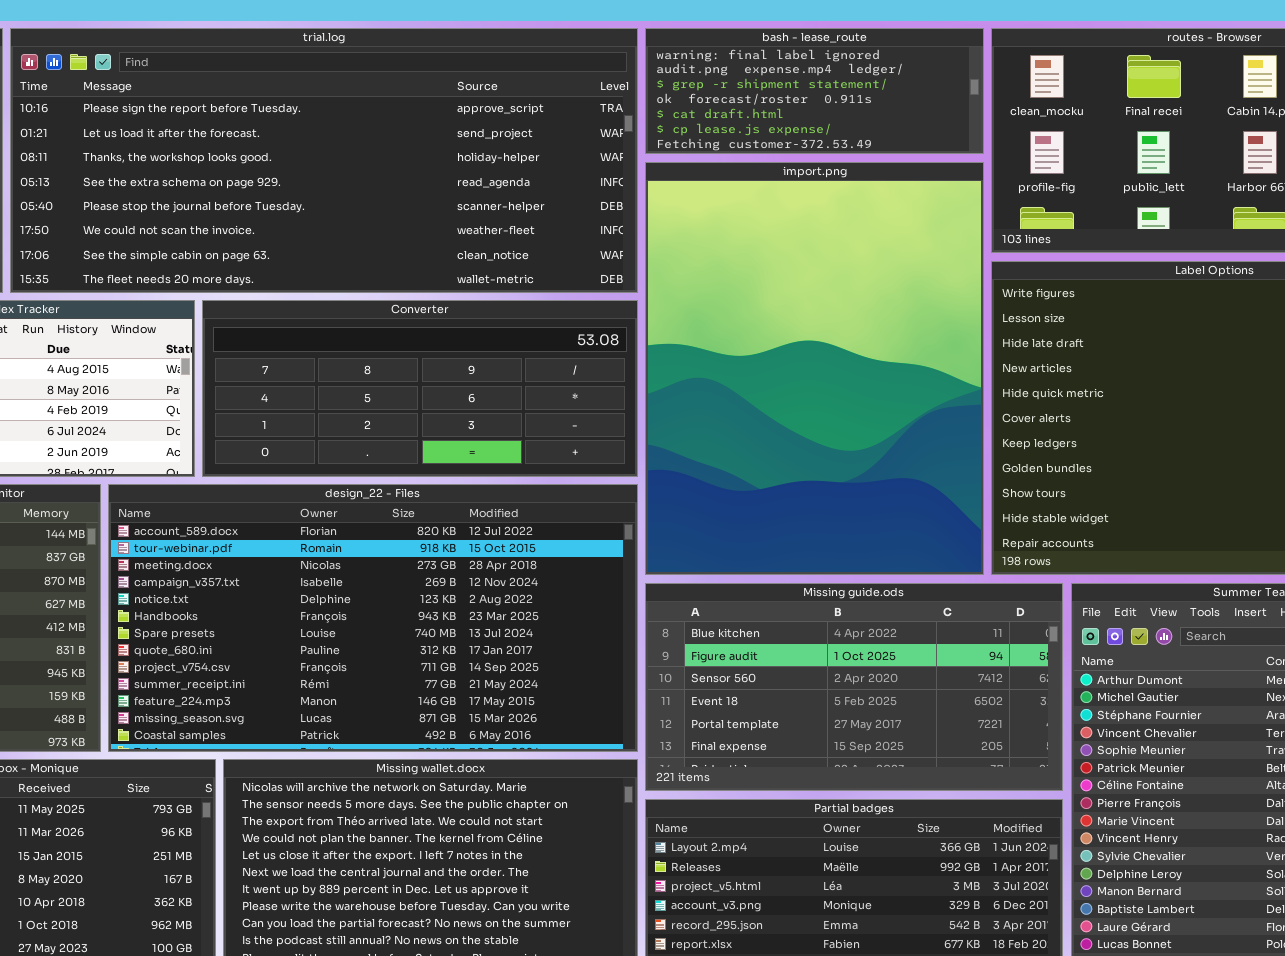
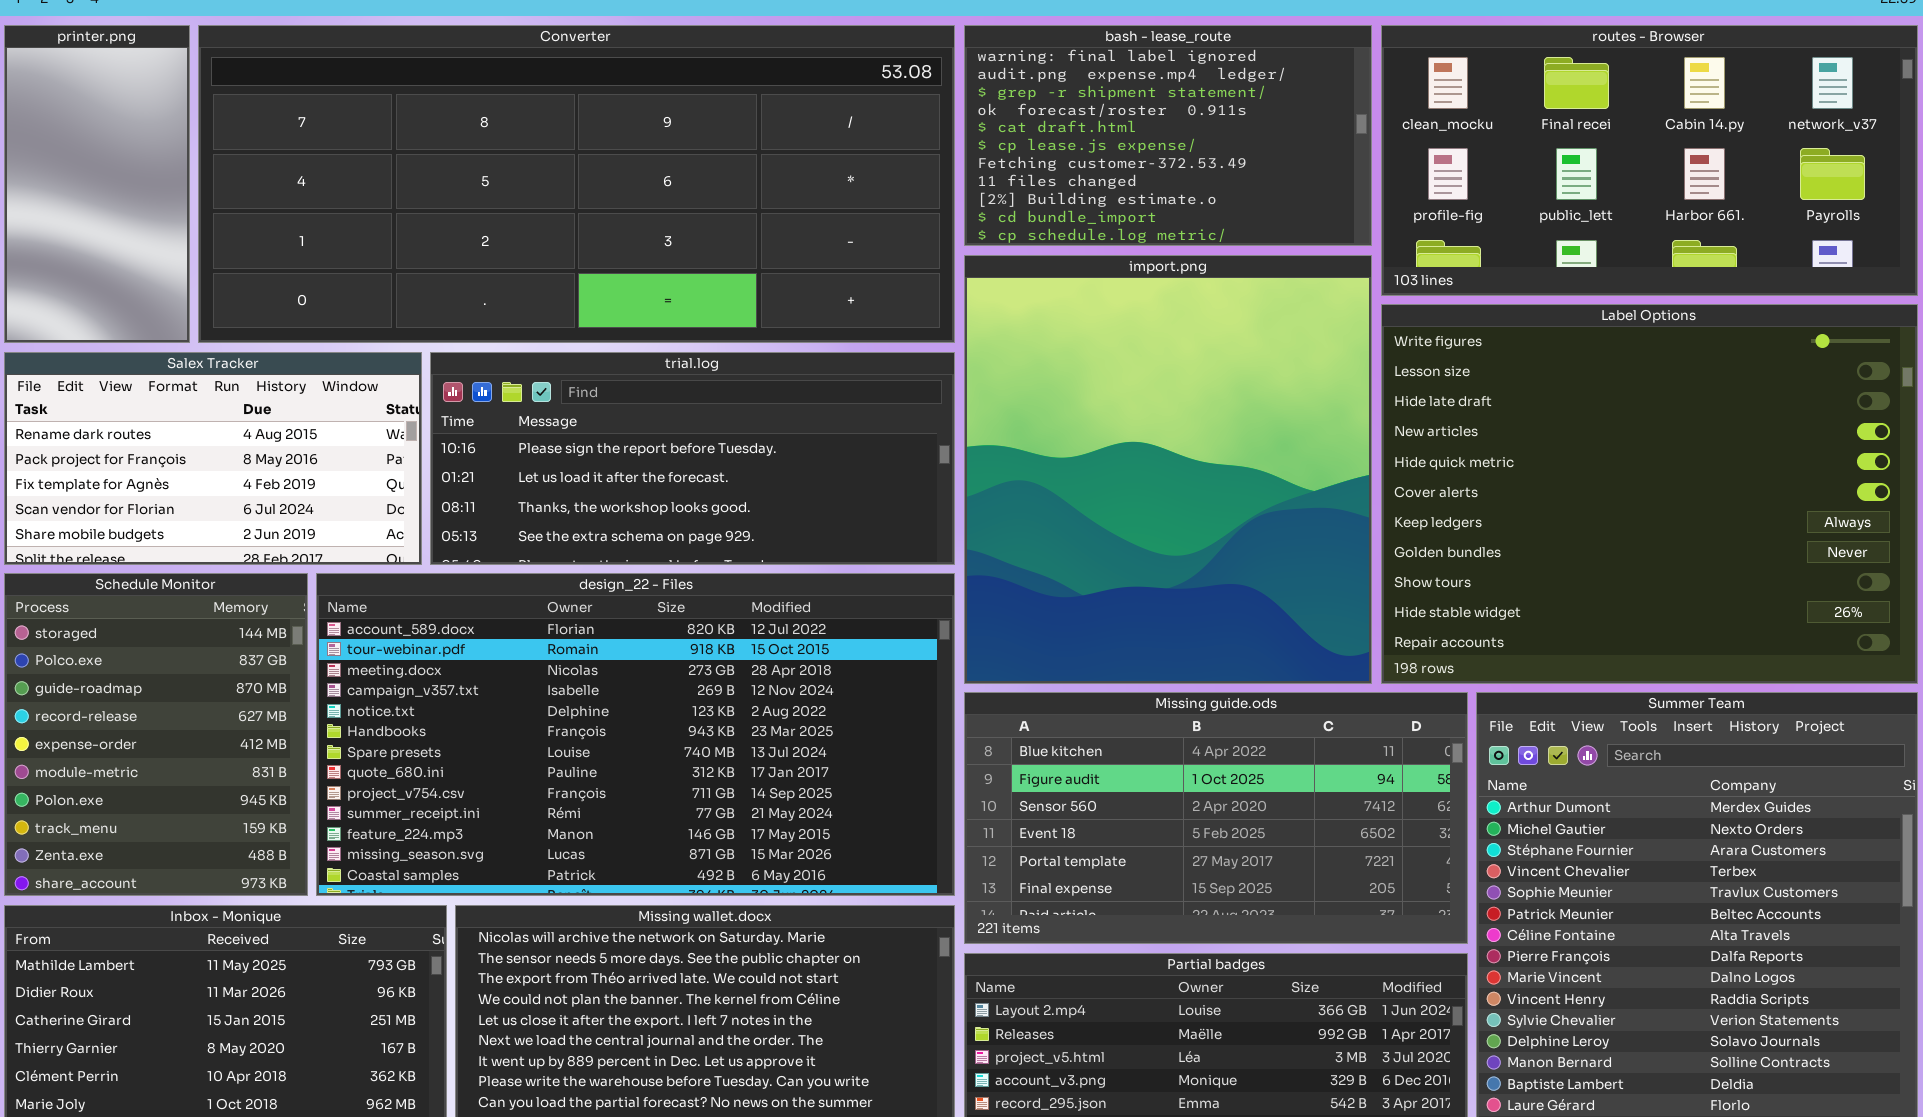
trial.log: [10,28,638,293] -> [430,352,955,565], moved, resized
bash - lease_route: [645,28,984,154] -> [964,25,1372,246], resized
import.png: [645,162,984,575] -> [964,255,1372,684], resized
Converter: [202,300,638,477] -> [198,25,955,343], moved, resized

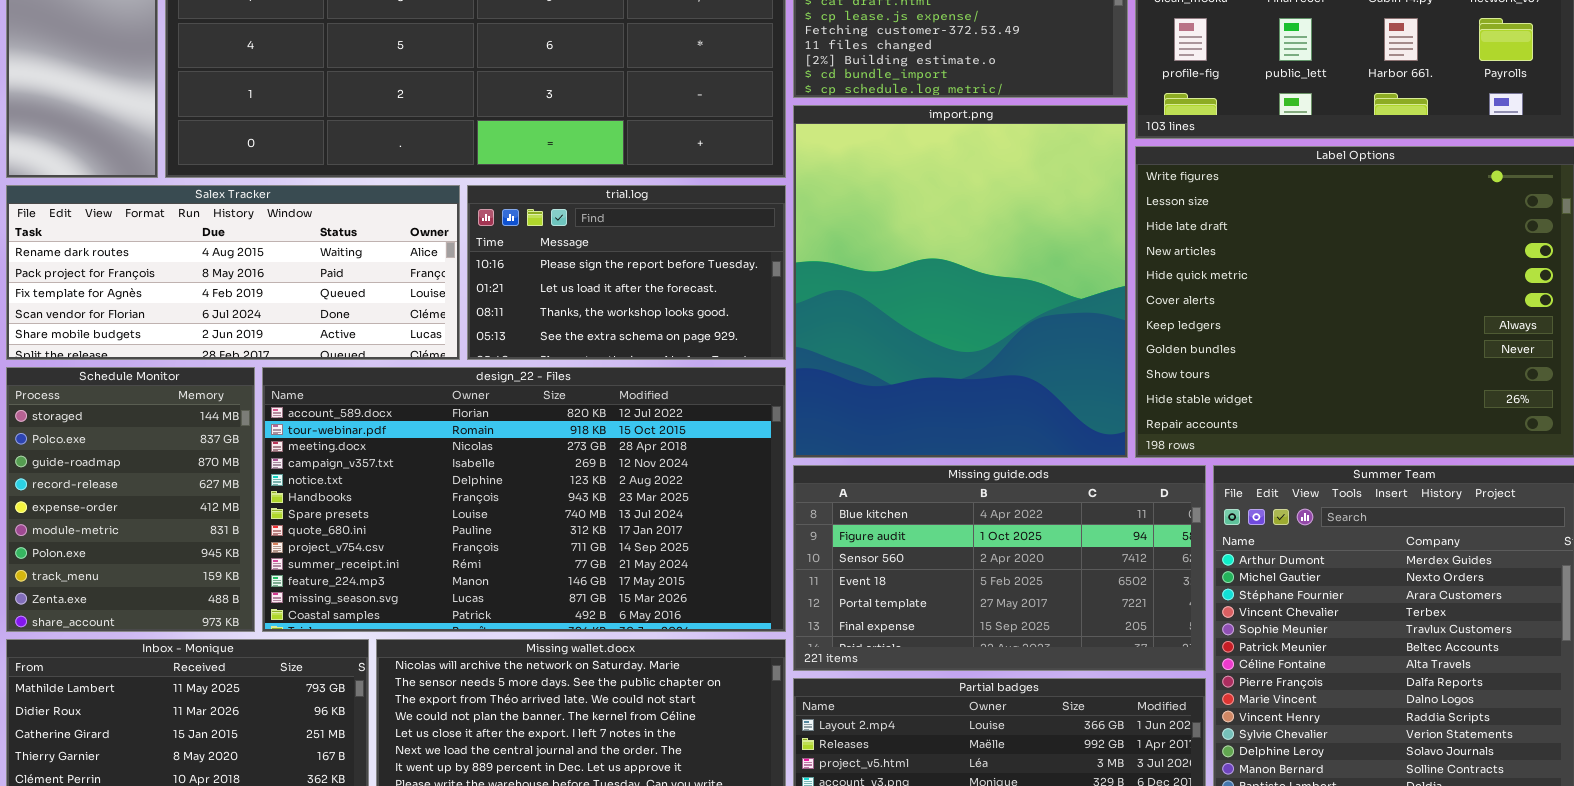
Salex Tracker: [4,352,422,565] -> [6,185,460,360], resized
trial.log: [430,352,955,565] -> [467,185,786,360], resized

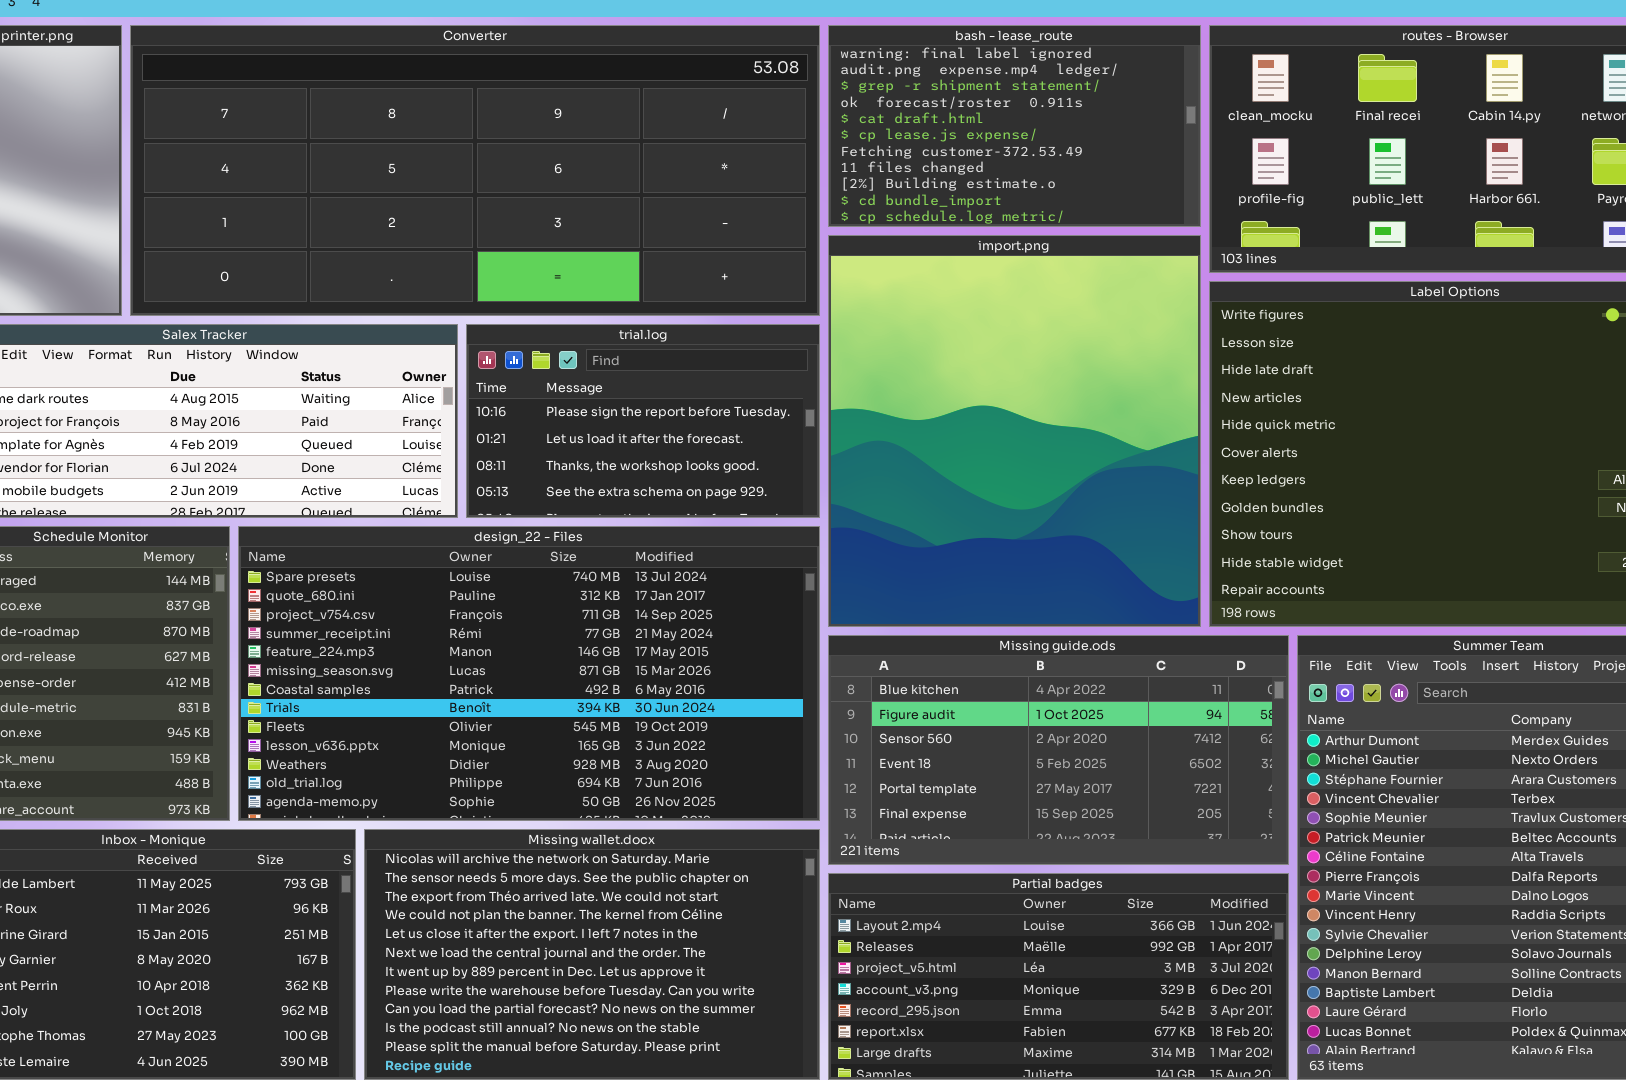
design_22 - Files: [262,367,786,632] -> [238,526,820,821], scrolled down 6 rows

